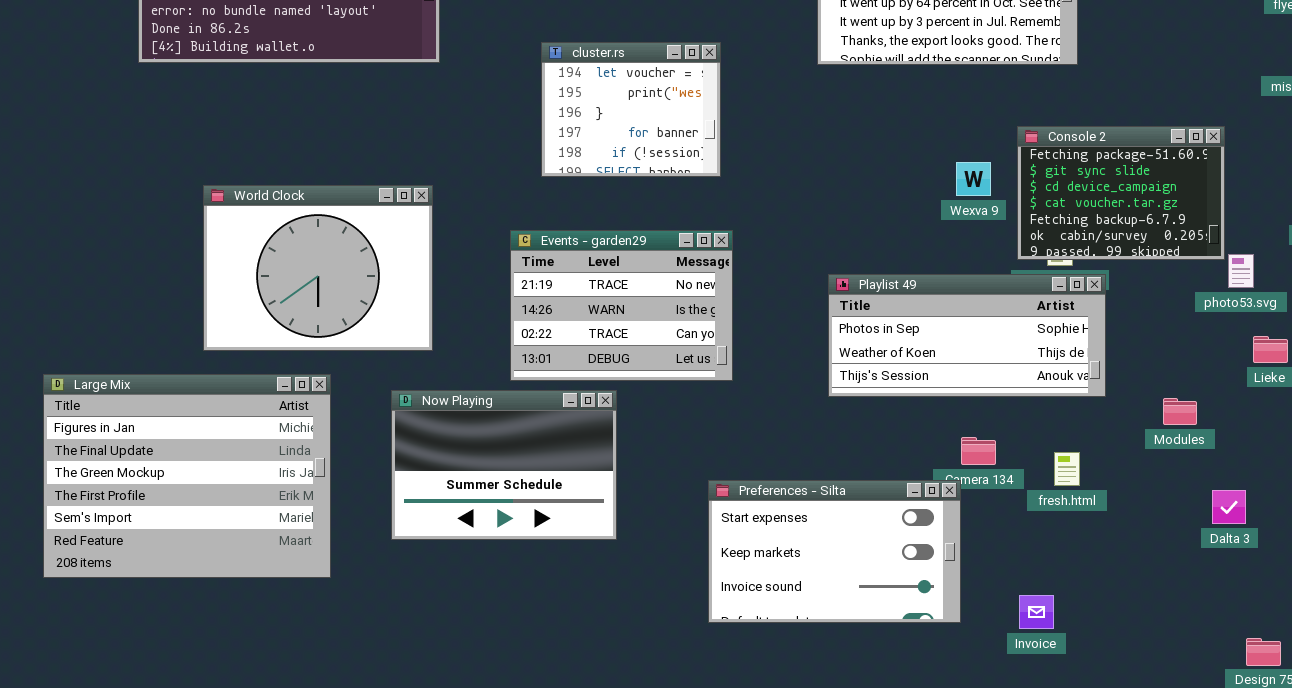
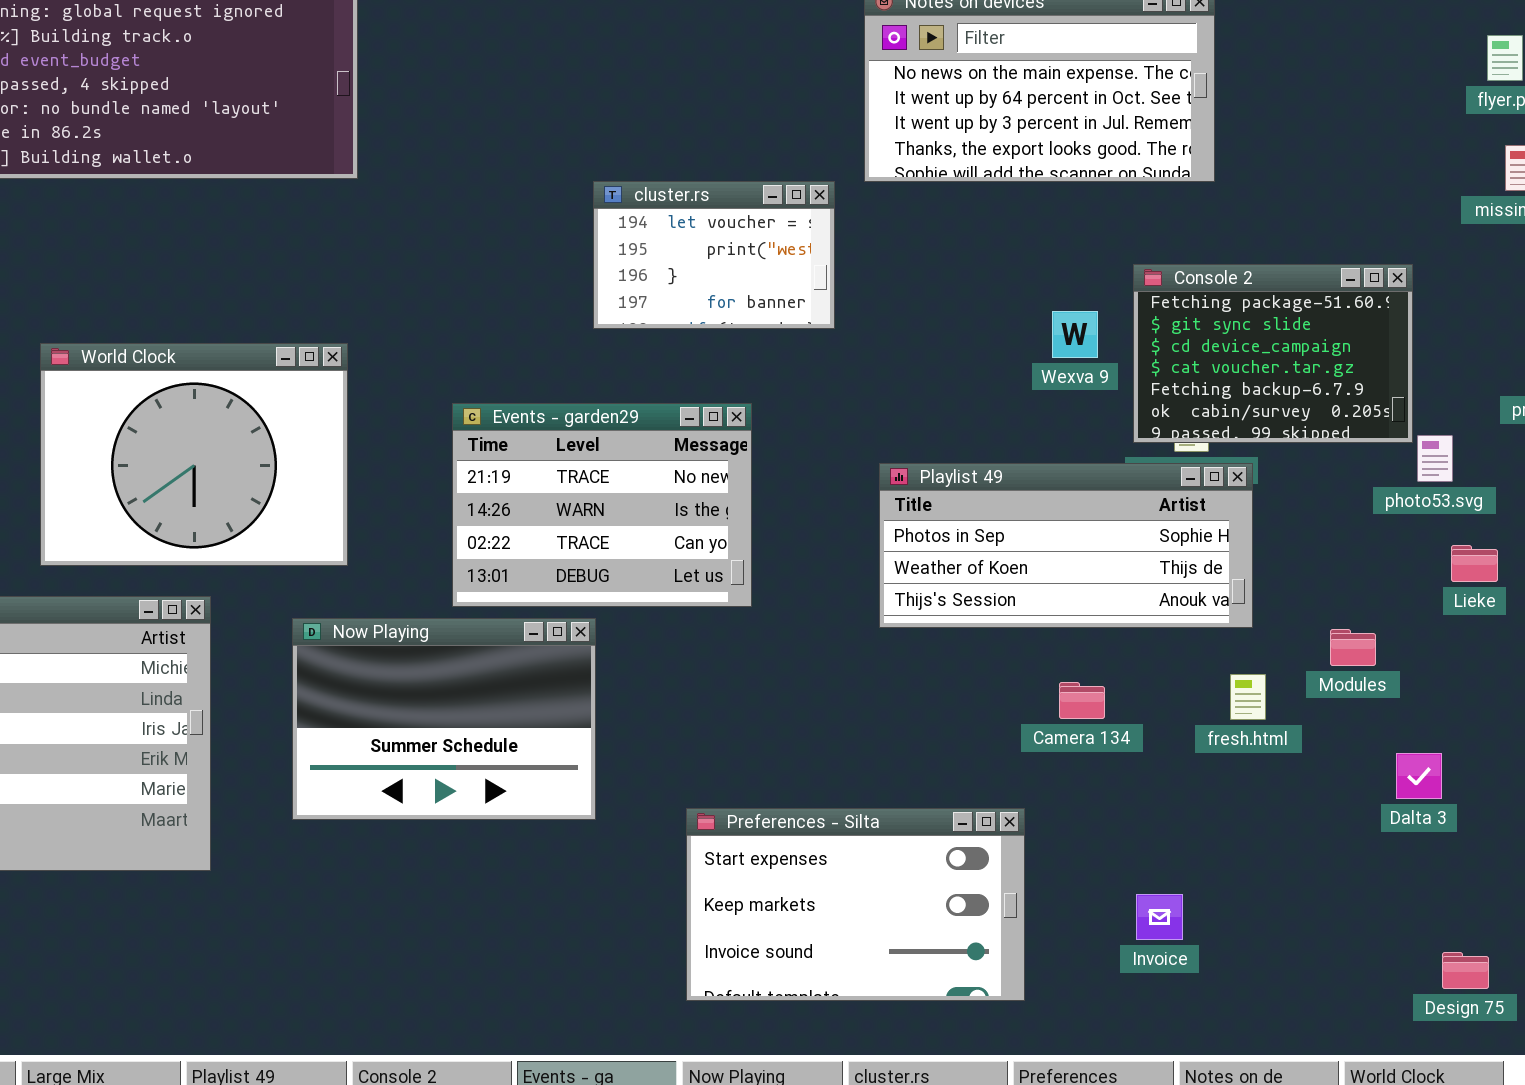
cluster.rs: [541,42,721,177] -> [593,181,835,329], moved, resized
fresh.html: [1054,452,1080,486] -> [1230,674,1266,720], moved
Preferences - Silta: [708,480,961,623] -> [686,808,1025,1001], moved

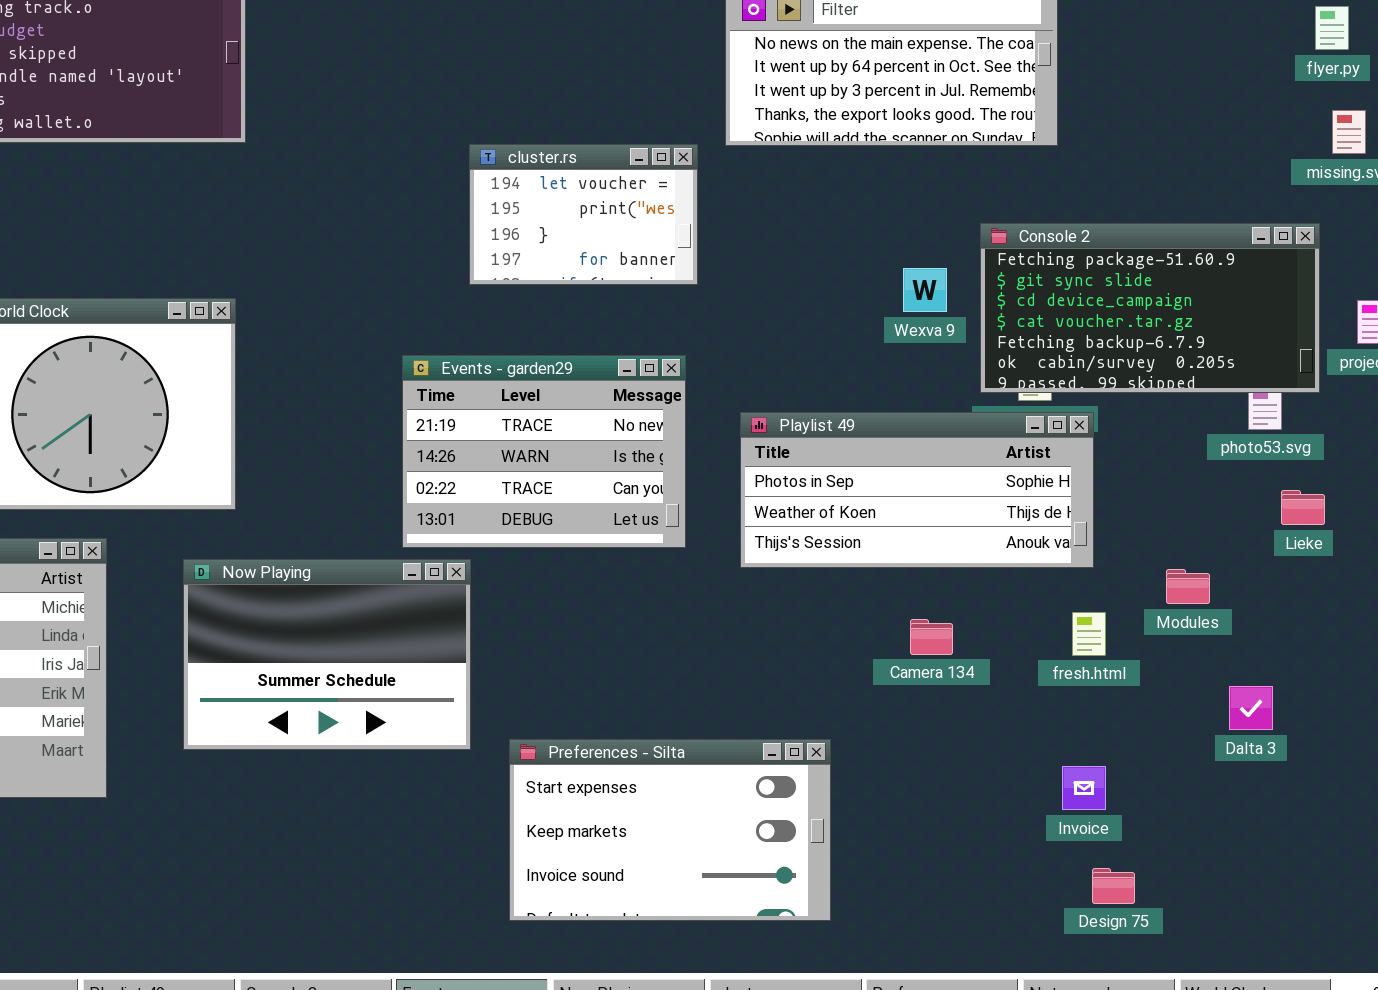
Console 2: [1133,264,1413,443] -> [980,223,1320,393], resized
Events - garden29: [452,403,752,607] -> [402,355,686,548], moved
Preferences - Silta: [686,808,1025,1001] -> [509,739,831,921], moved
Invoice: [1136,894,1183,940] -> [1062,766,1106,810], moved
Design 75: [1442,952,1489,989] -> [1092,868,1135,904], moved

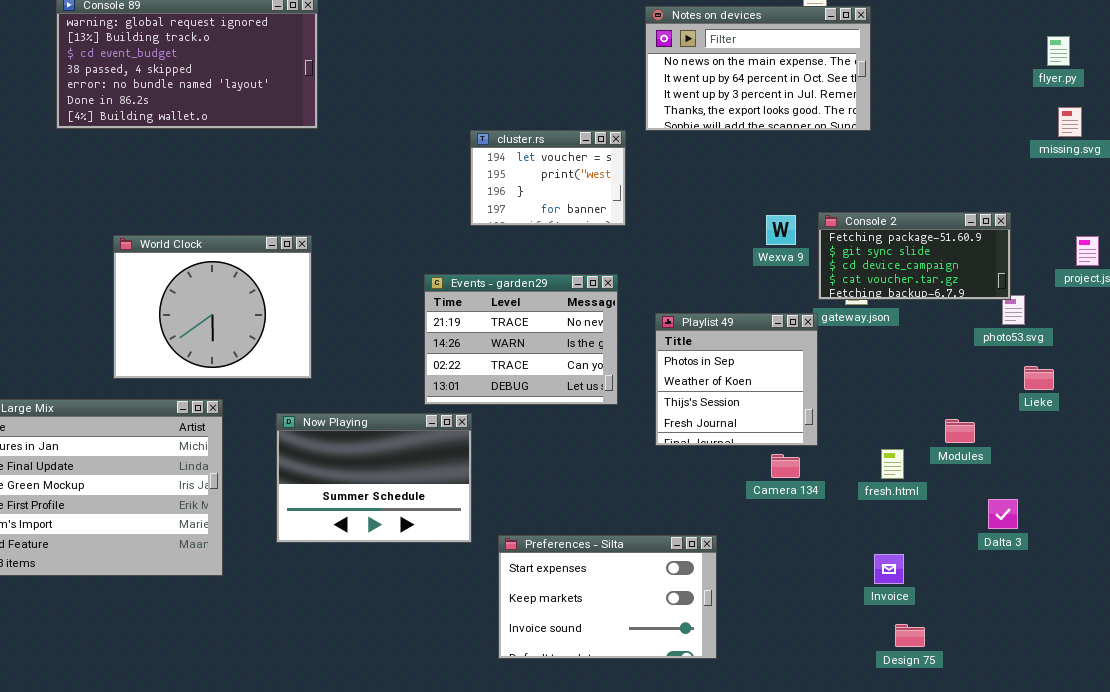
Console 2: [980,223,1320,393] -> [818,212,1011,300], resized
Playlist 49: [740,412,1094,568] -> [655,313,818,446], resized

